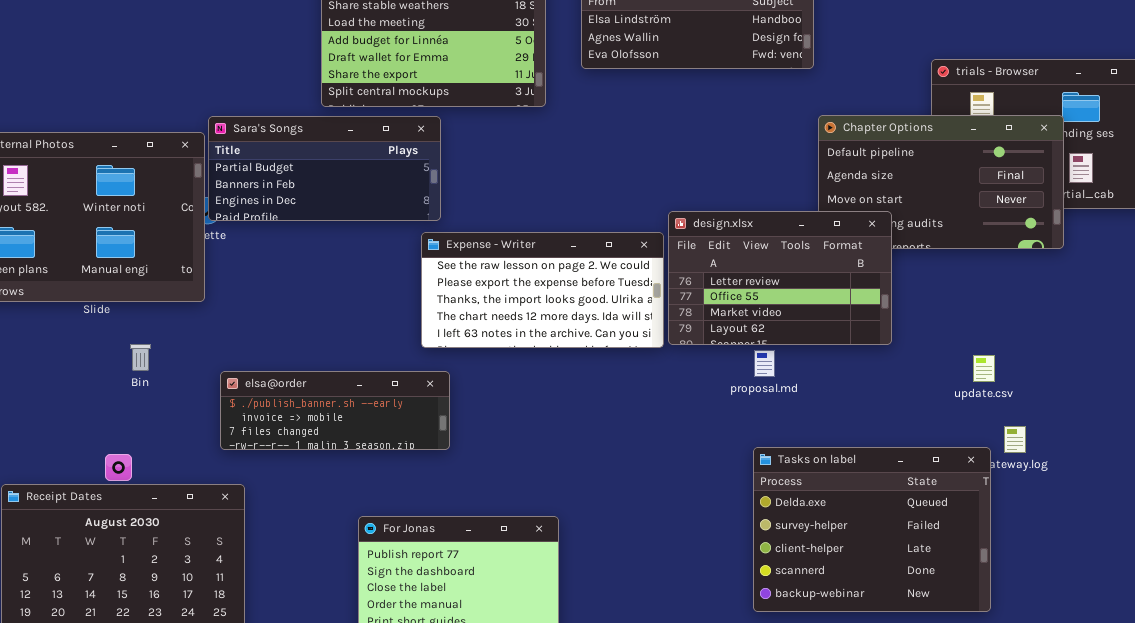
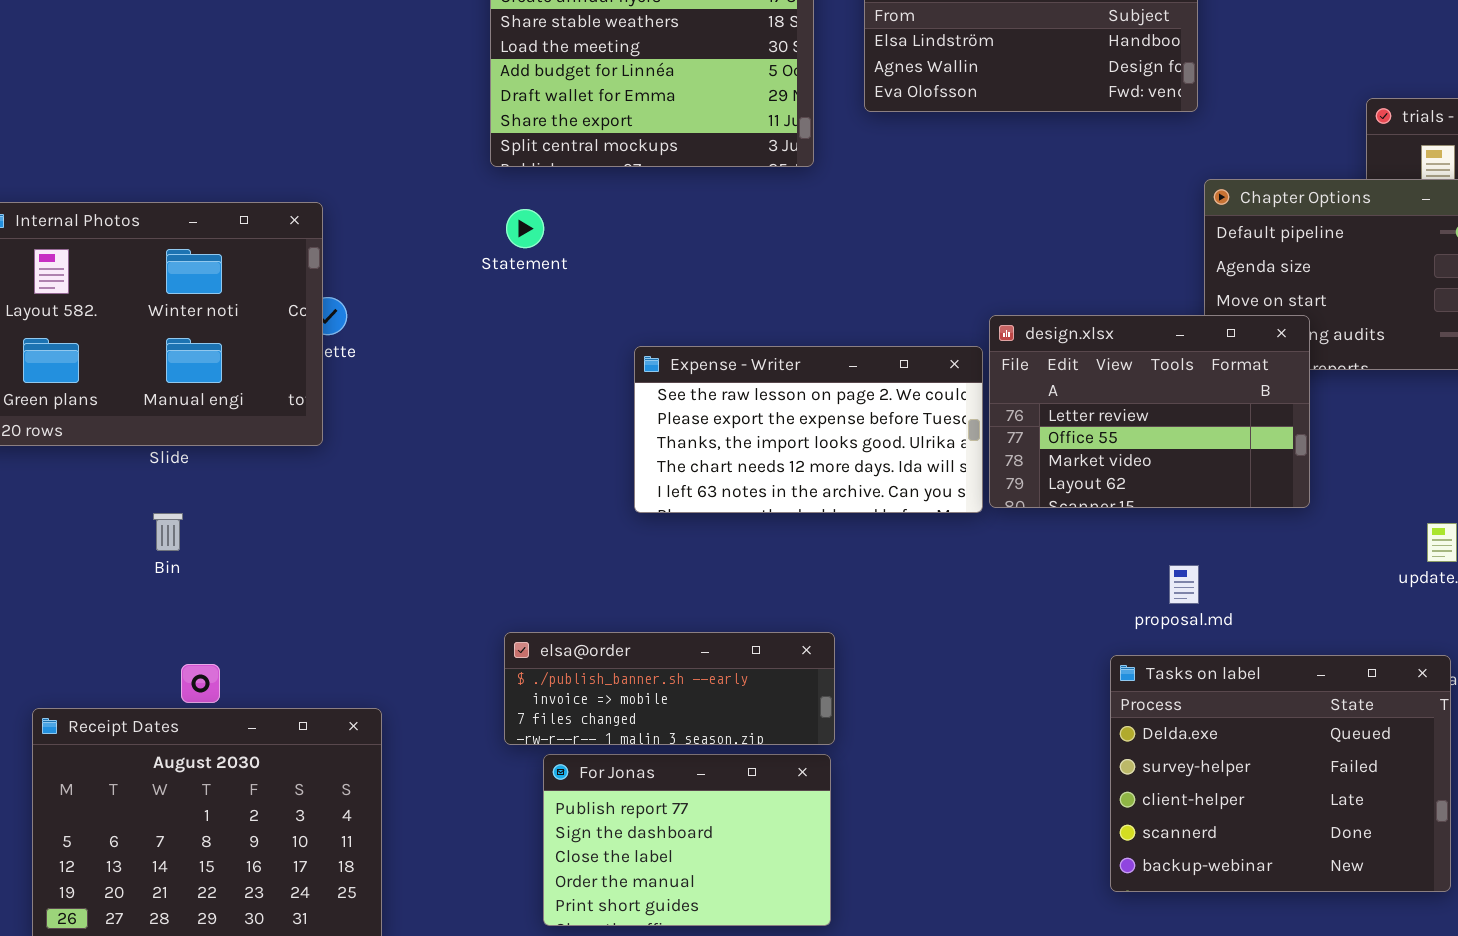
Sara's Songs: [208,116,441,221] -> none, closed
Bin: [130,344,151,371] -> [153,513,183,551], moved
proposal.md: [754,350,775,377] -> [1169,565,1199,604], moved
elsa@order: [220,371,450,450] -> [504,632,835,745], moved

